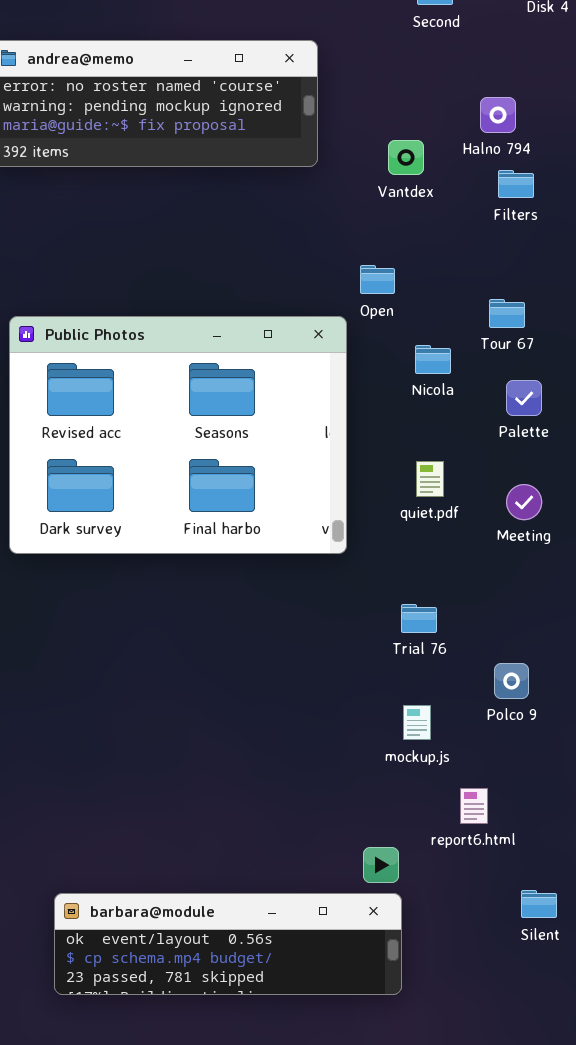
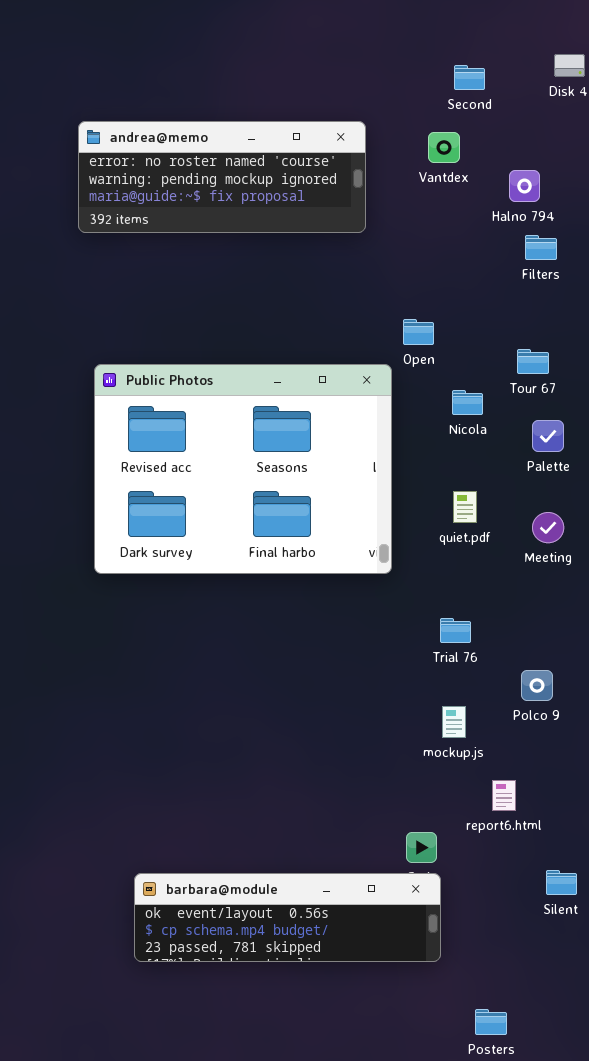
Vantdex: [388,140,424,175] -> [428,132,460,163], moved

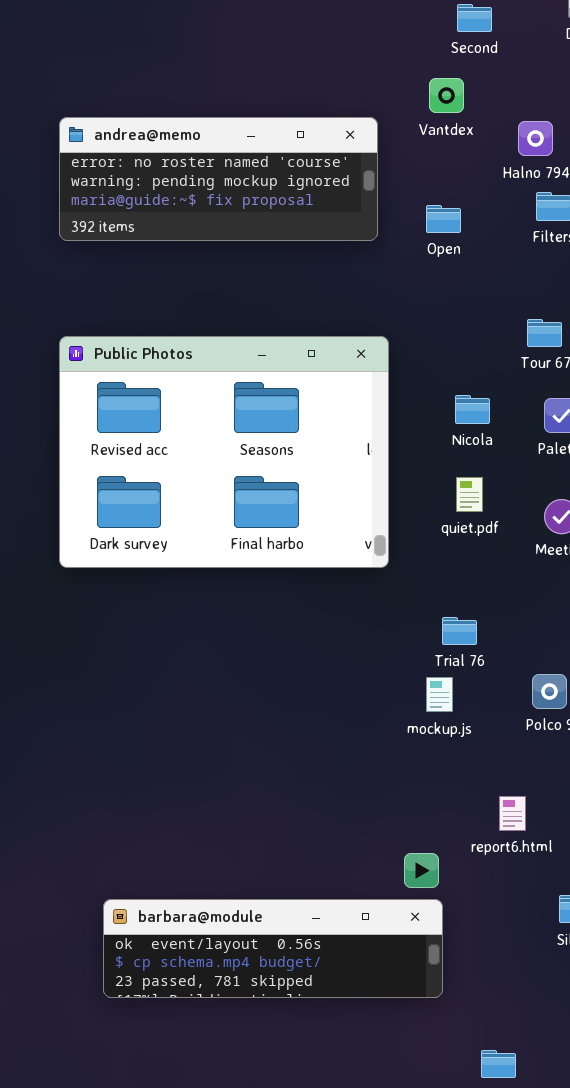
andrea@memo: [78,121,366,233] -> [59,117,378,241], moved
Open: [403,319,434,345] -> [426,205,461,233], moved
Nicola: [452,390,483,415] -> [455,395,490,424], moved
mockup.js: [442,706,466,738] -> [426,677,453,712], moved

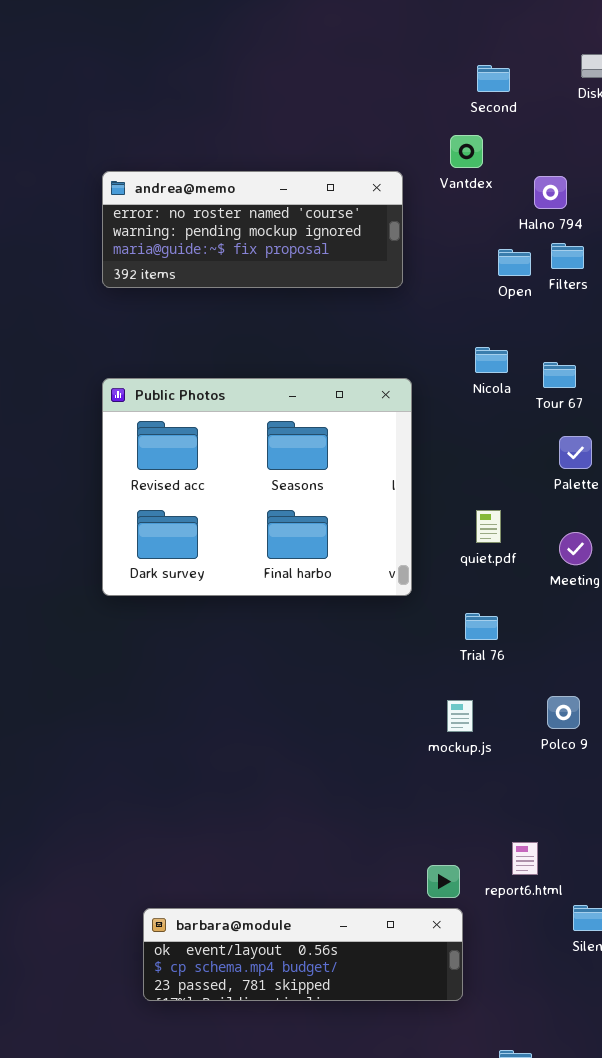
Open: [426,205,461,233] -> [498,249,531,276], moved
Nicola: [455,395,490,424] -> [475,347,508,373], moved
Trial 76: [442,617,477,645] -> [465,613,498,640], moved
report6.html: [499,796,526,831] -> [512,842,538,875], moved

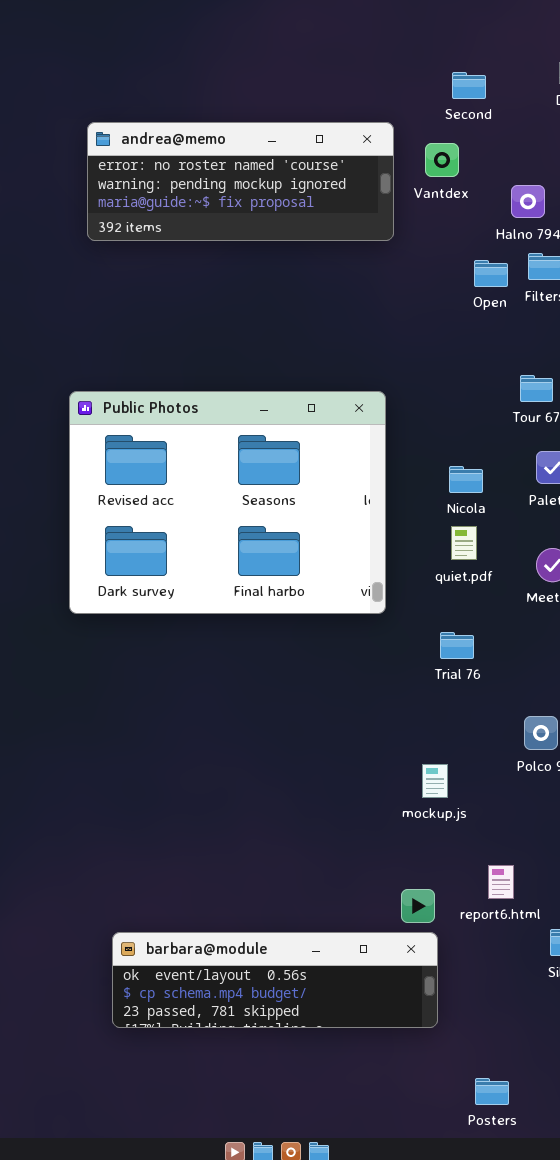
andrea@memo: [102,171,403,288] -> [87,122,394,241], moved
Nicola: [475,347,508,373] -> [449,466,483,493], moved
mockup.js: [447,700,473,732] -> [422,764,448,798], moved

